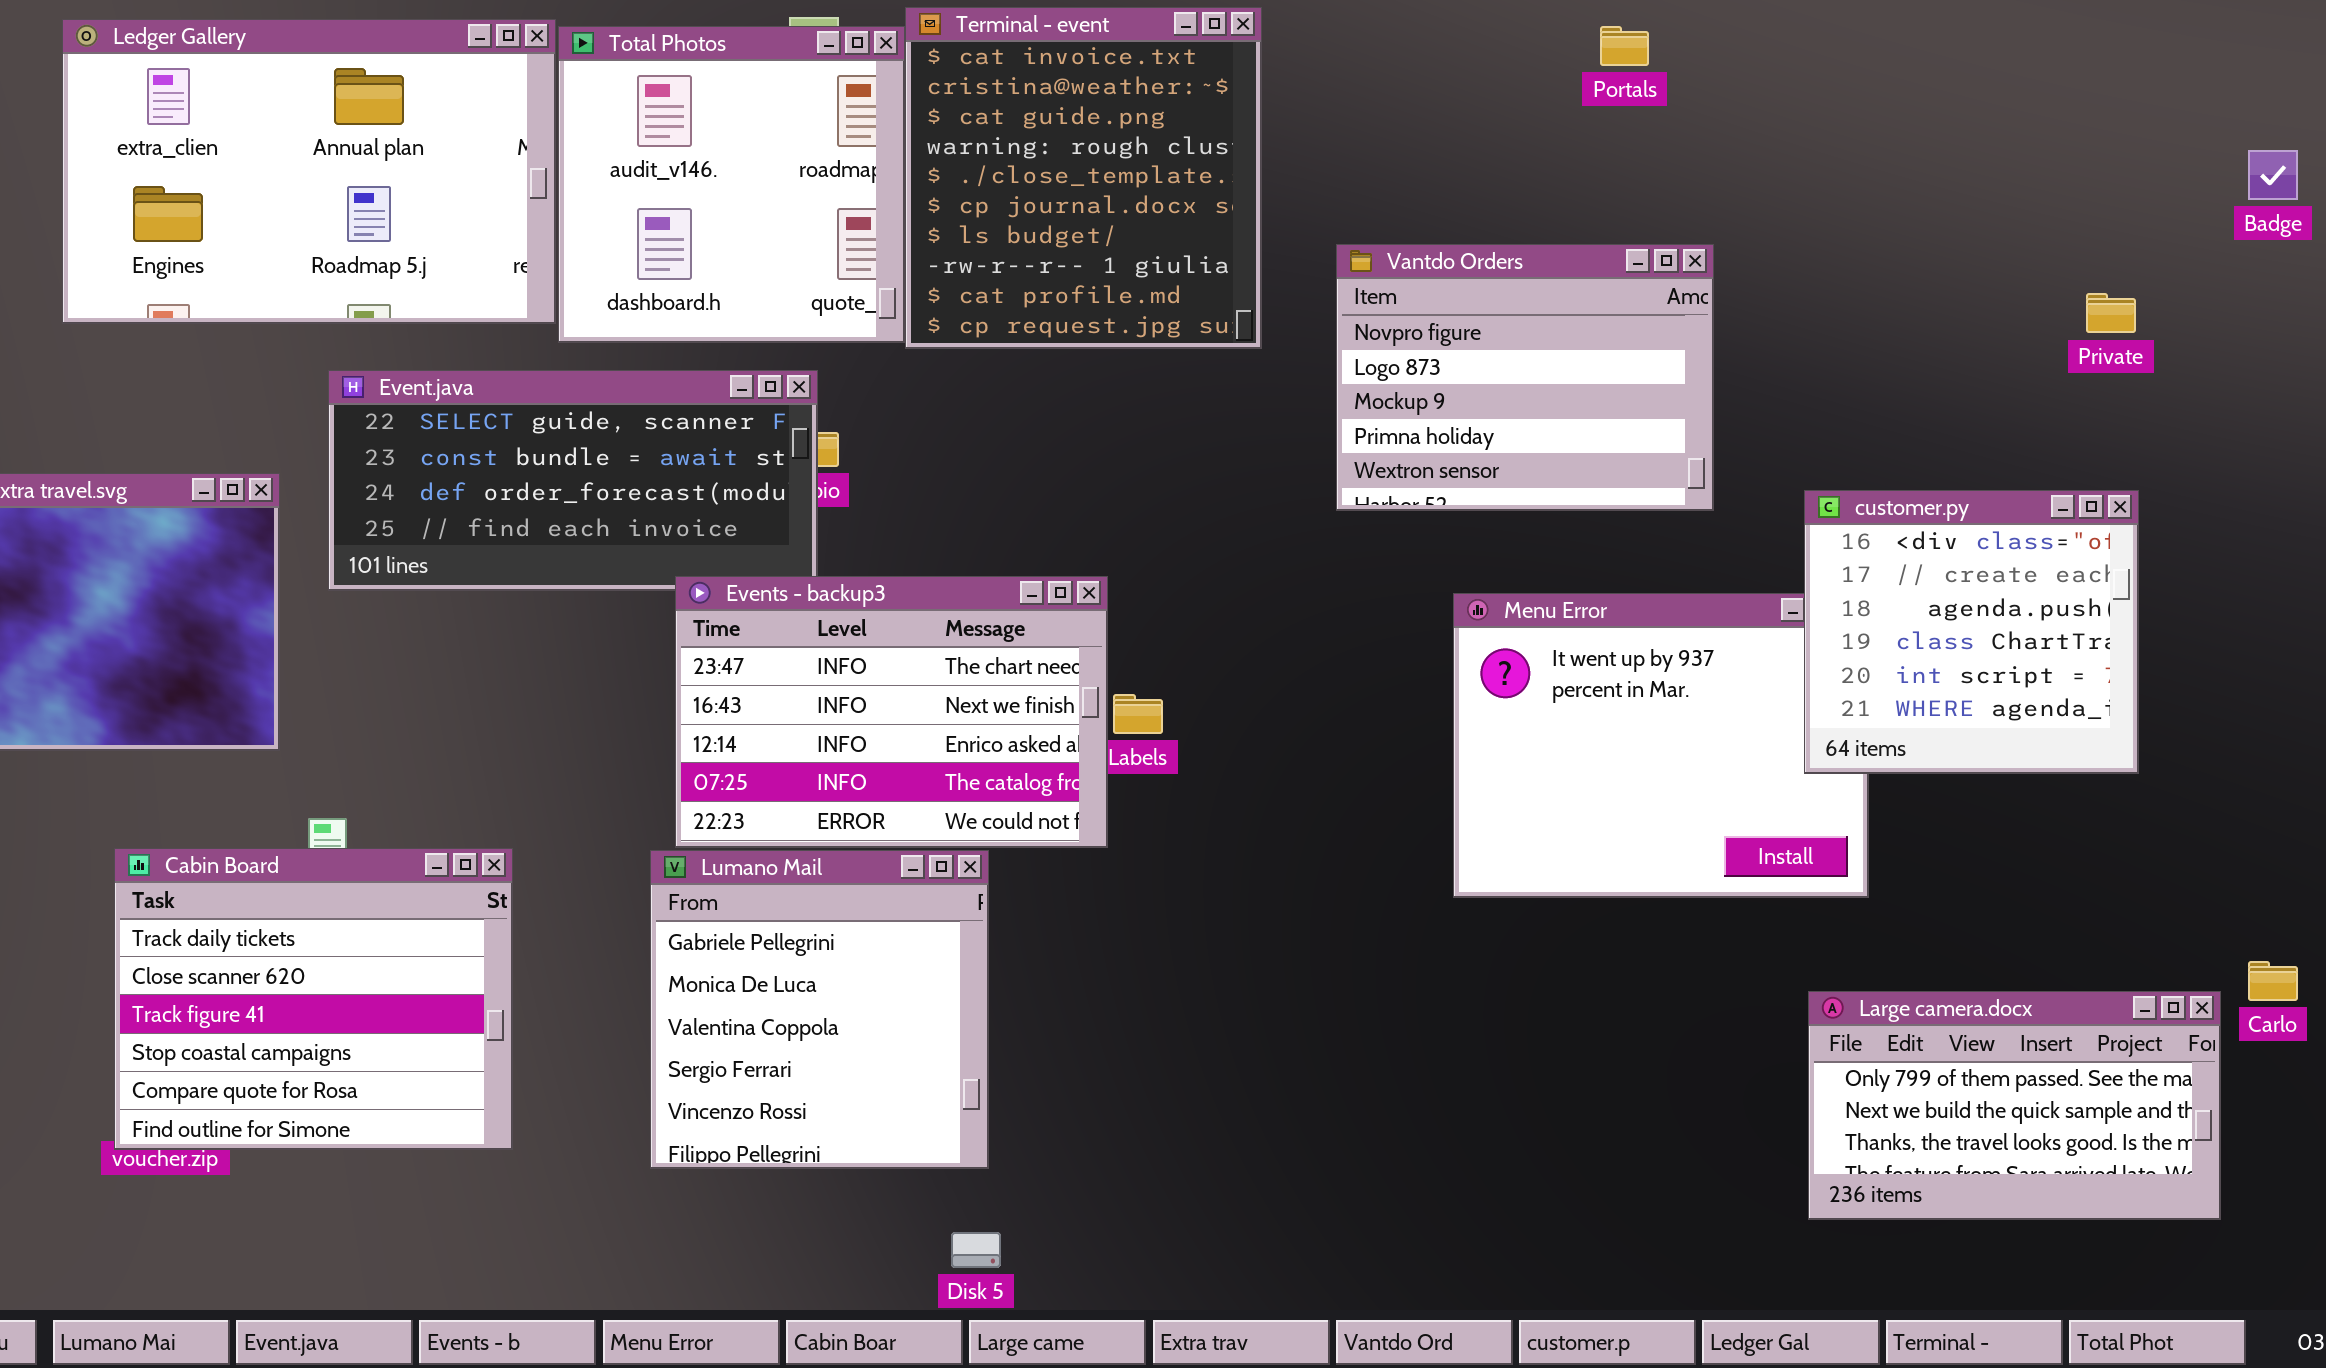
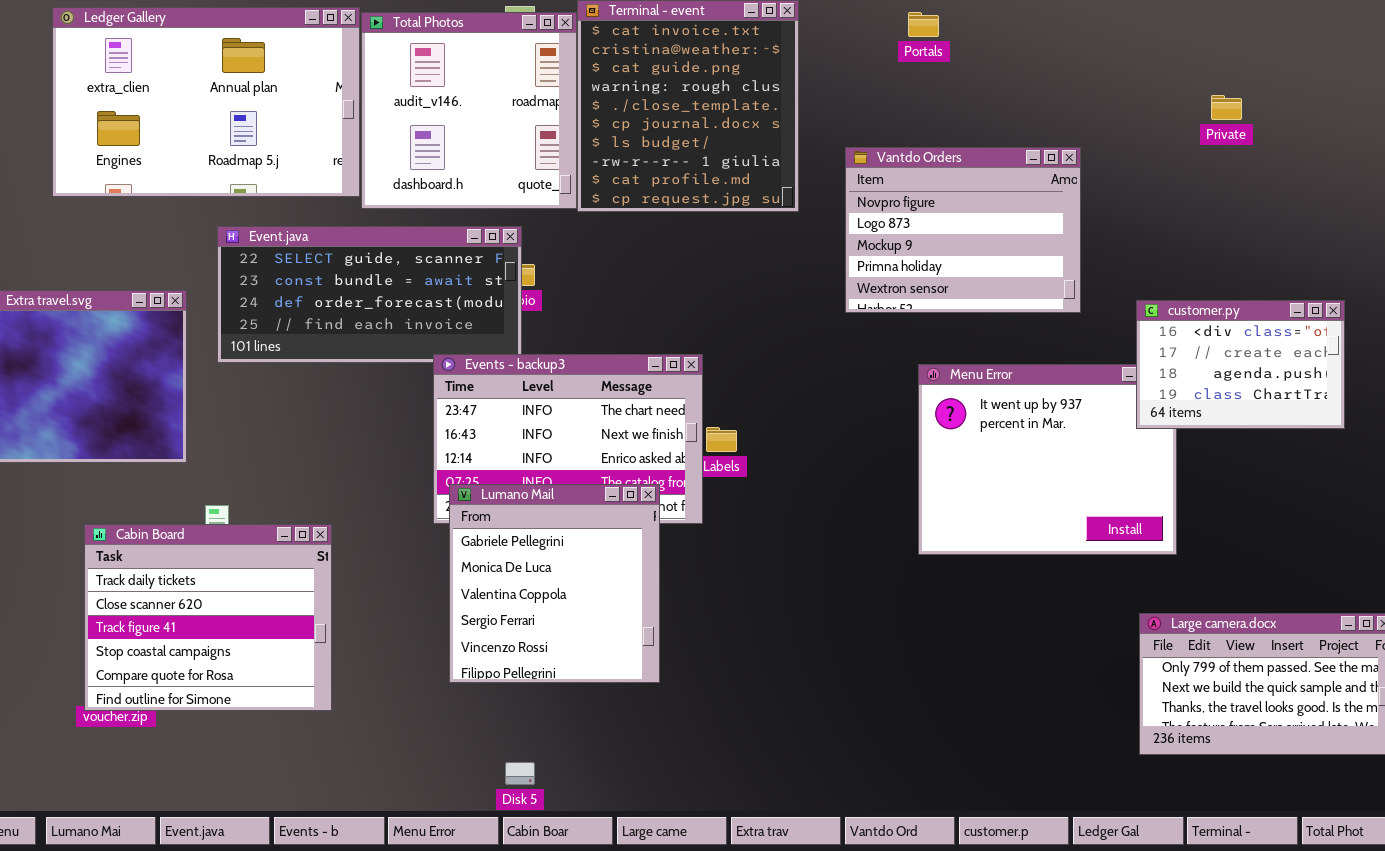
Portals: [1600,26,1649,66] -> [908,12,939,37], moved
Private: [2086,293,2136,333] -> [1211,95,1242,120], moved
customer.py: [1804,490,2139,774] -> [1136,300,1345,429], resized
Lumano Mail: [650,850,989,1169] -> [449,484,660,683], moved
Disk 5: [951,1232,1001,1268] -> [505,762,535,785], moved

